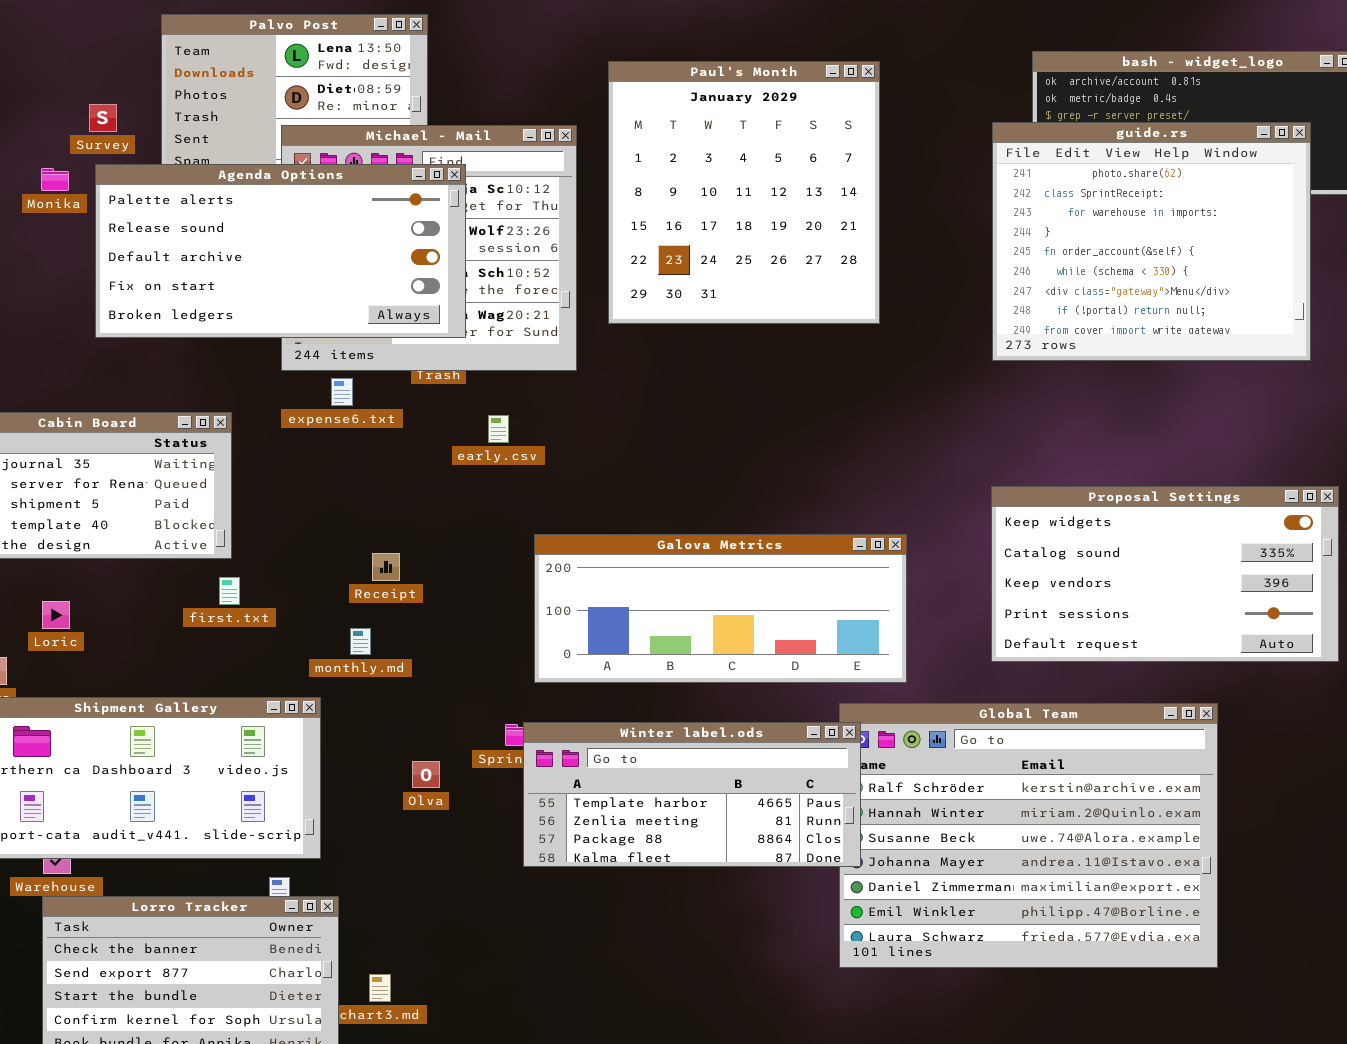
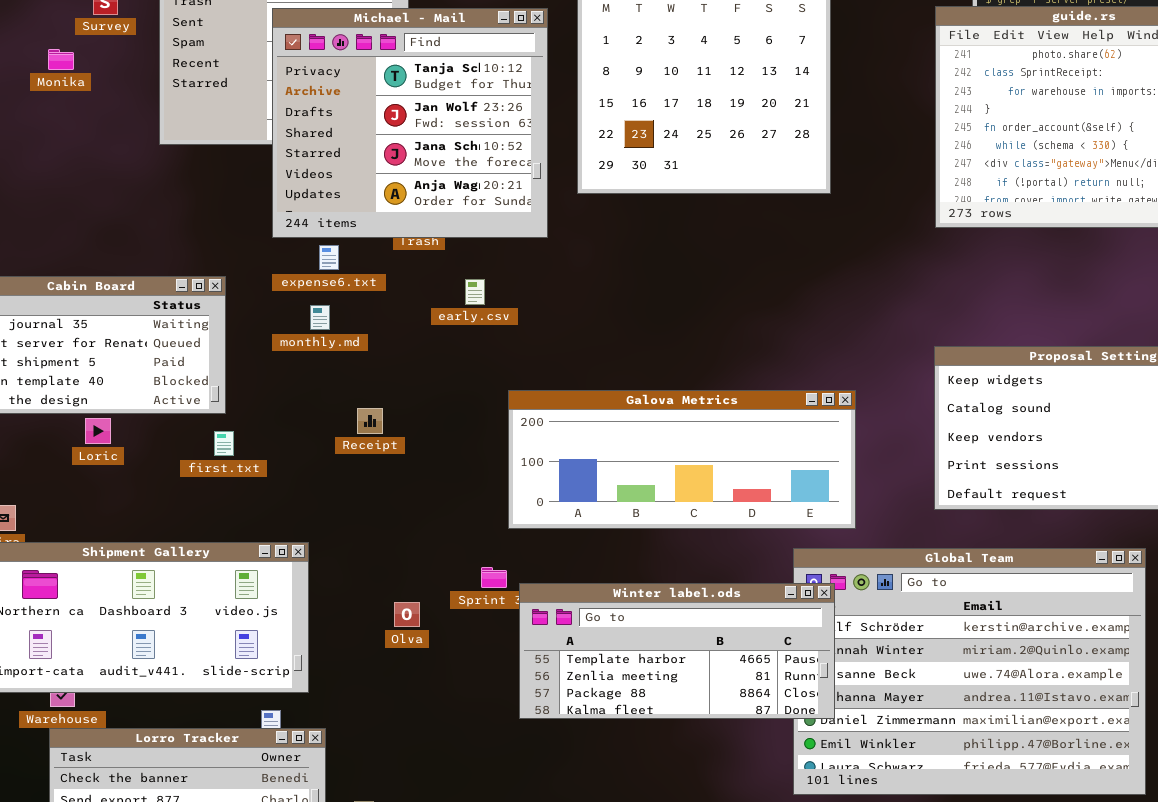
Agenda Options: [95,164,466,338] -> none, closed
Loric: [42,601,70,629] -> [85,418,111,444], moved
monthly.md: [350,628,371,655] -> [310,305,330,330], moved
Winter label.ods: [523,722,861,867] -> [519,583,835,719], moved

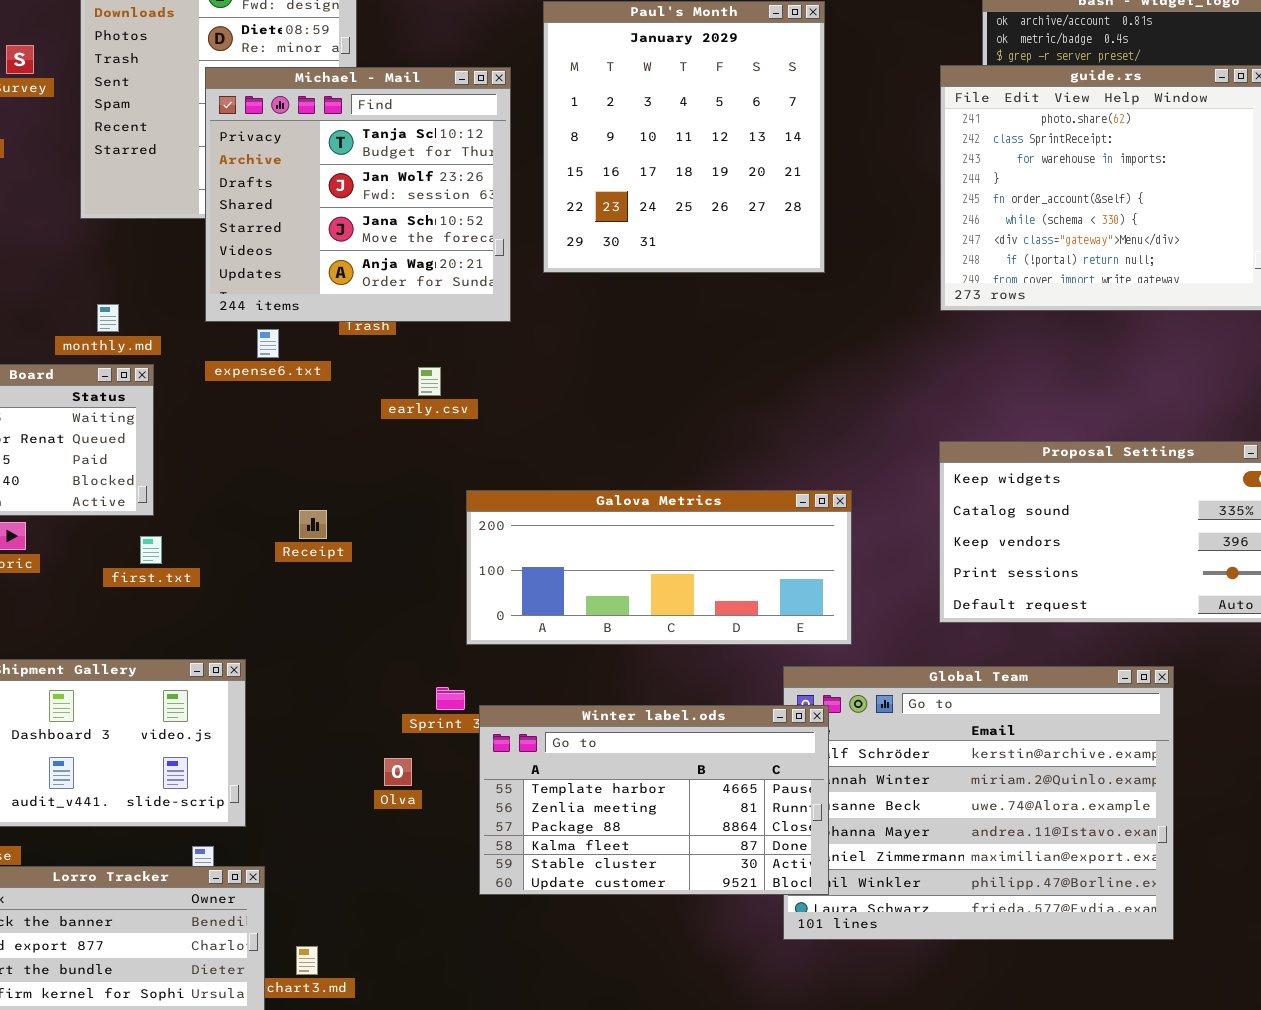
monthly.md: [310,305,330,330] -> [97,304,119,332], moved
Winter label.ods: [519,583,835,719] -> [479,705,829,895], resized
Olva: [394,602,420,627] -> [384,758,412,786], moved

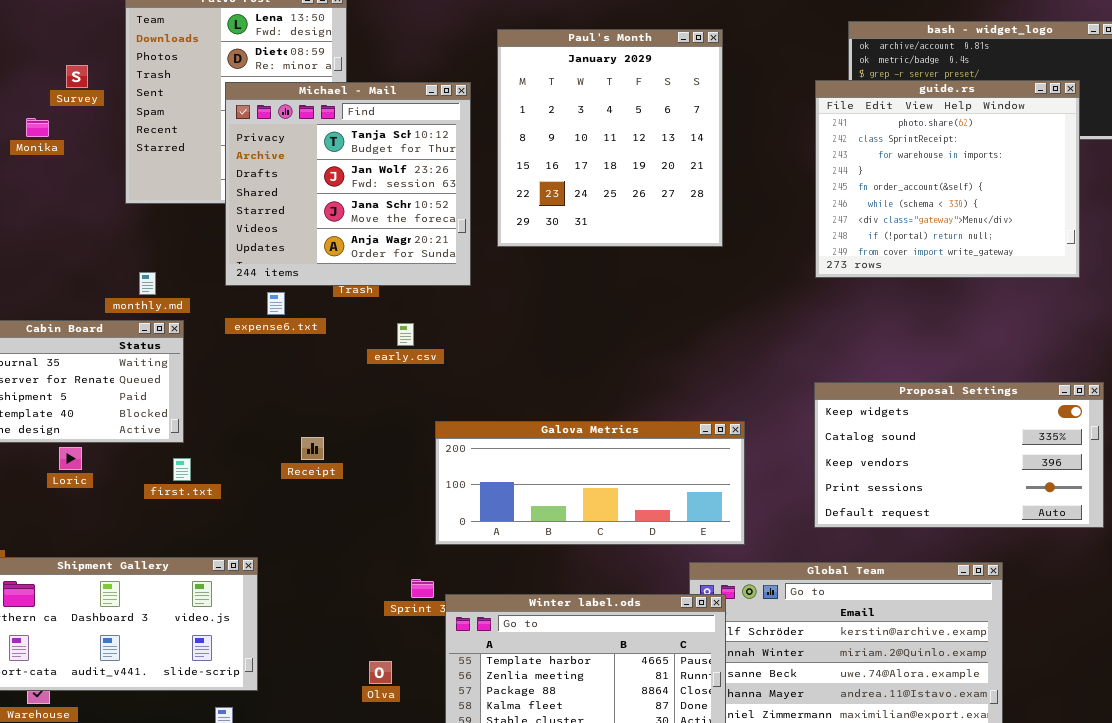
Olva: [384,758,412,786] -> [369,661,392,684], moved

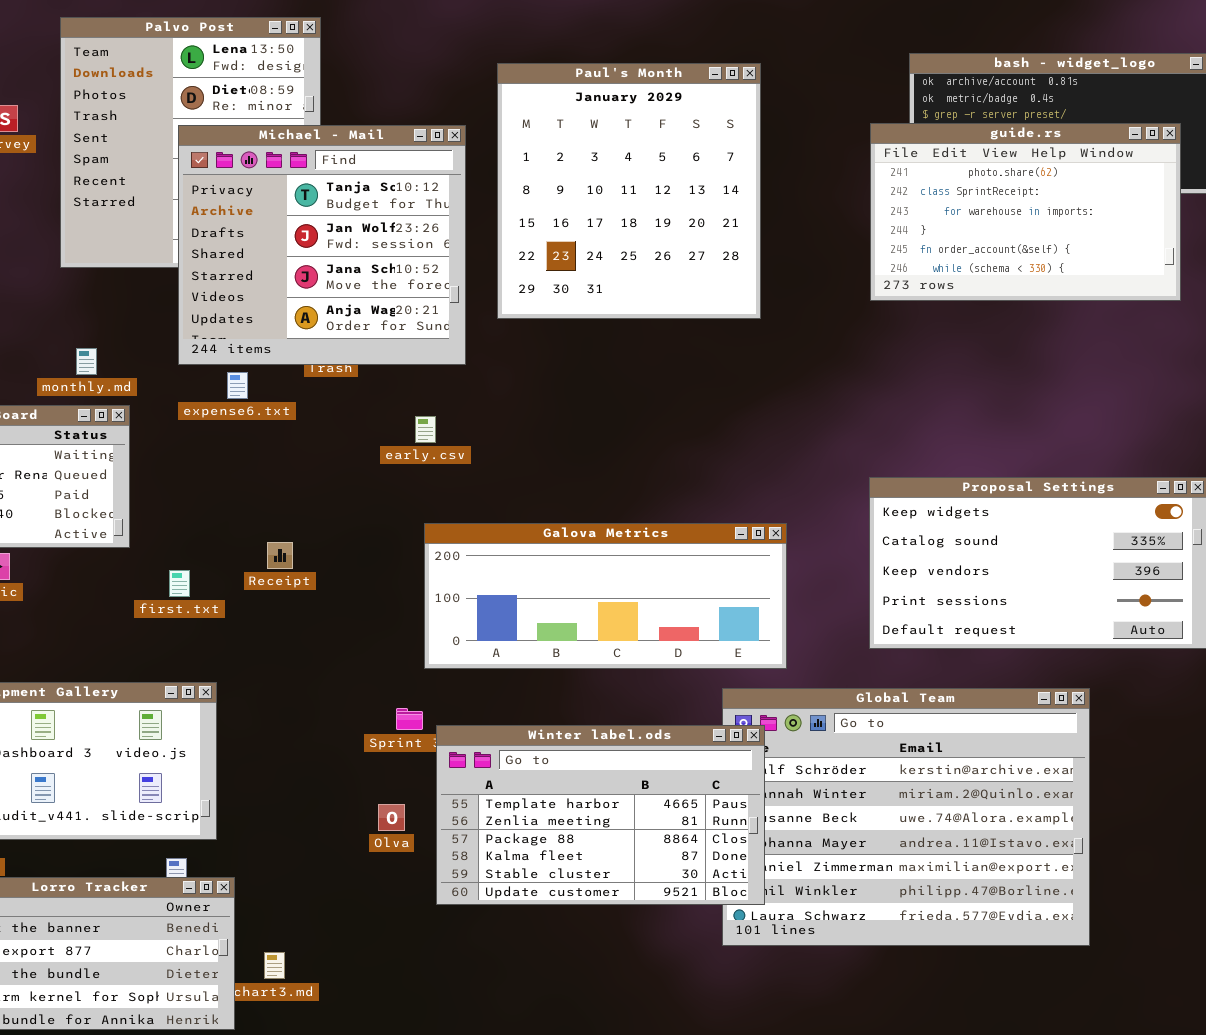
guide.rs: [815,80,1080,278] -> [870,123,1181,301], resized
early.csv: [397,323,414,346] -> [415,416,436,443], moved
first.txt: [173,458,191,481] -> [169,570,190,597], moved
Olva: [369,661,392,684] -> [378,804,405,831], moved

